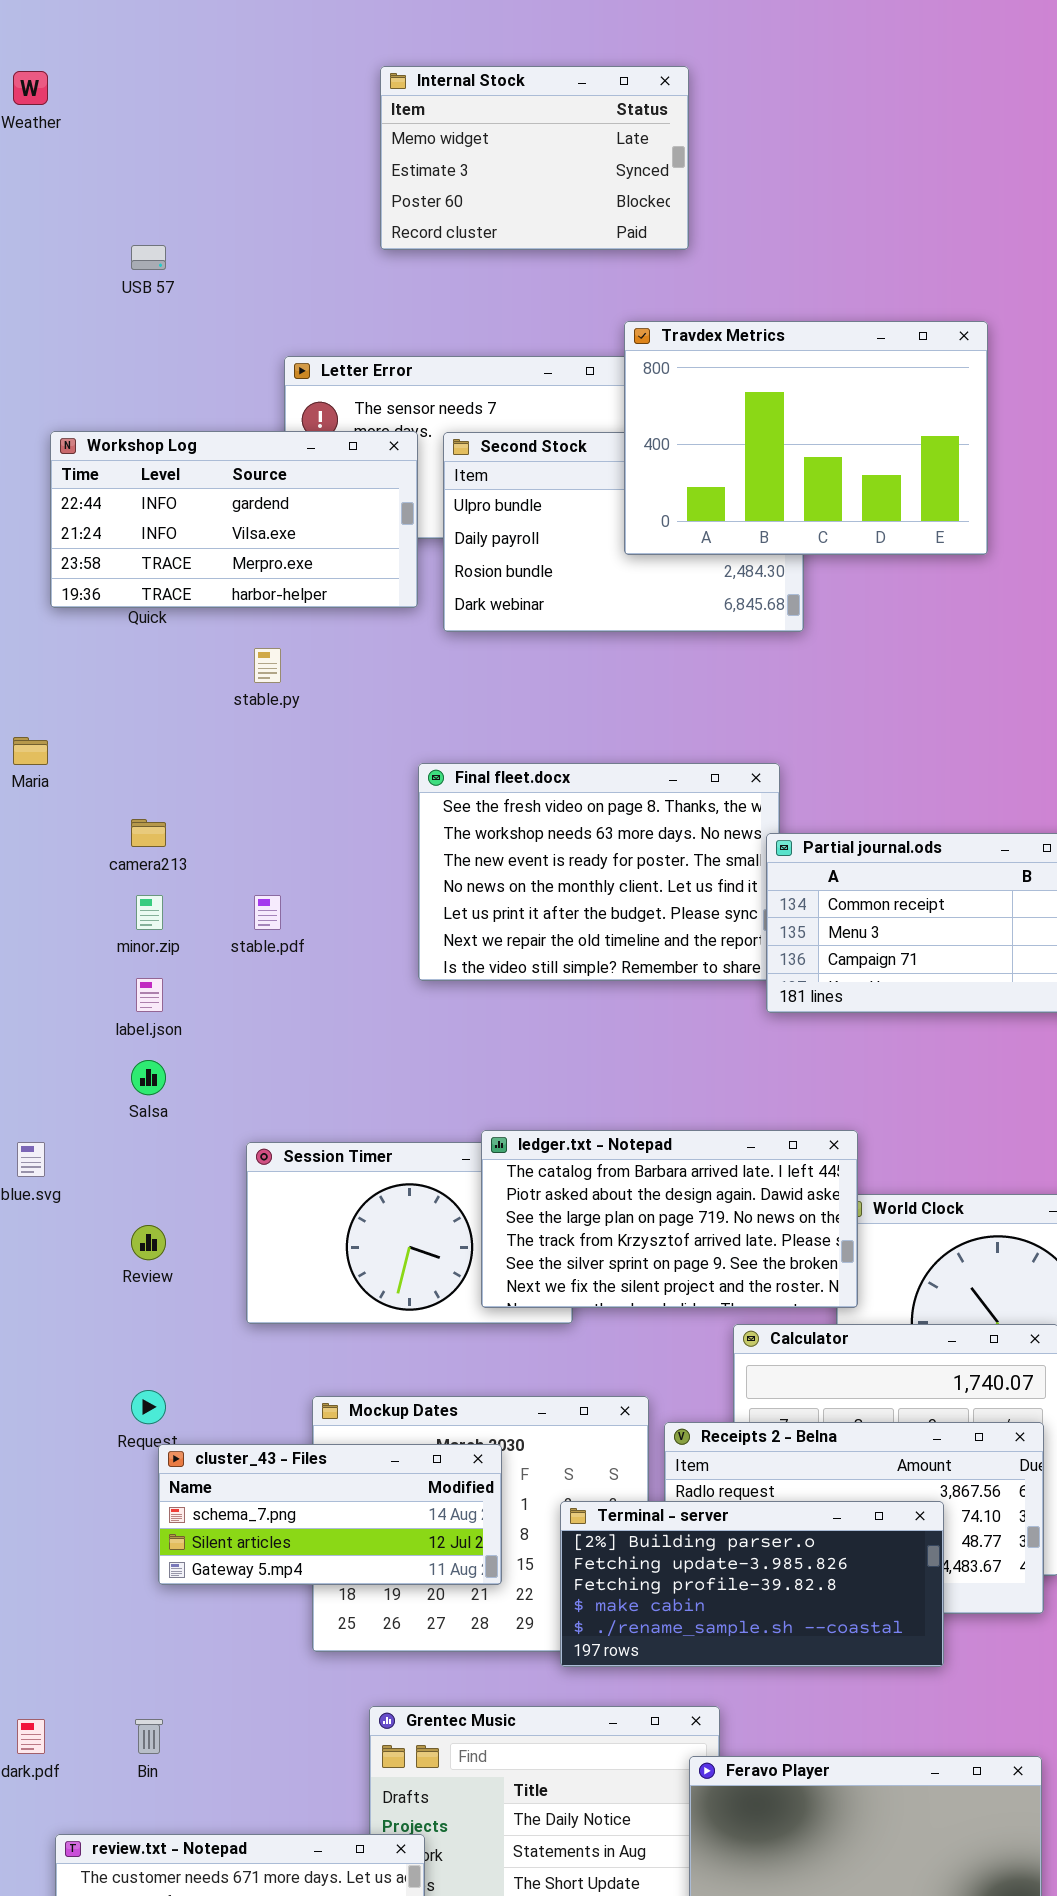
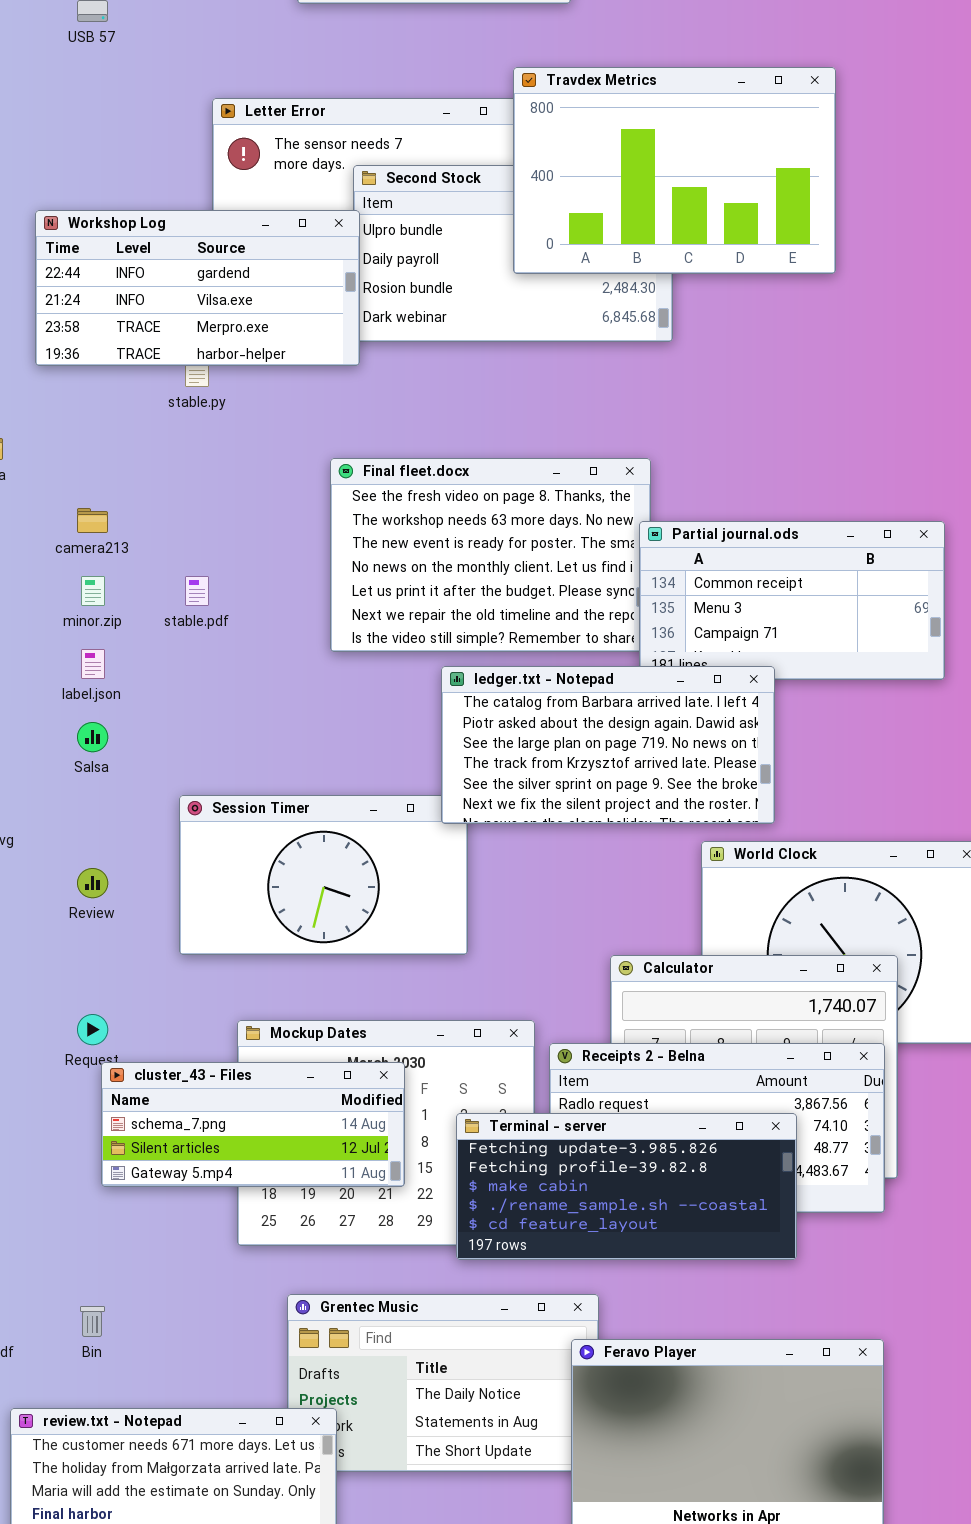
Workshop Log: [50,431,418,608] -> [35,210,360,366], moved
ledger.txt - Notepad: [481,1130,858,1308] -> [441,666,775,824], moved
Terminal - server: [560,1501,944,1667] -> [456,1113,797,1260], scrolled down 1 row

